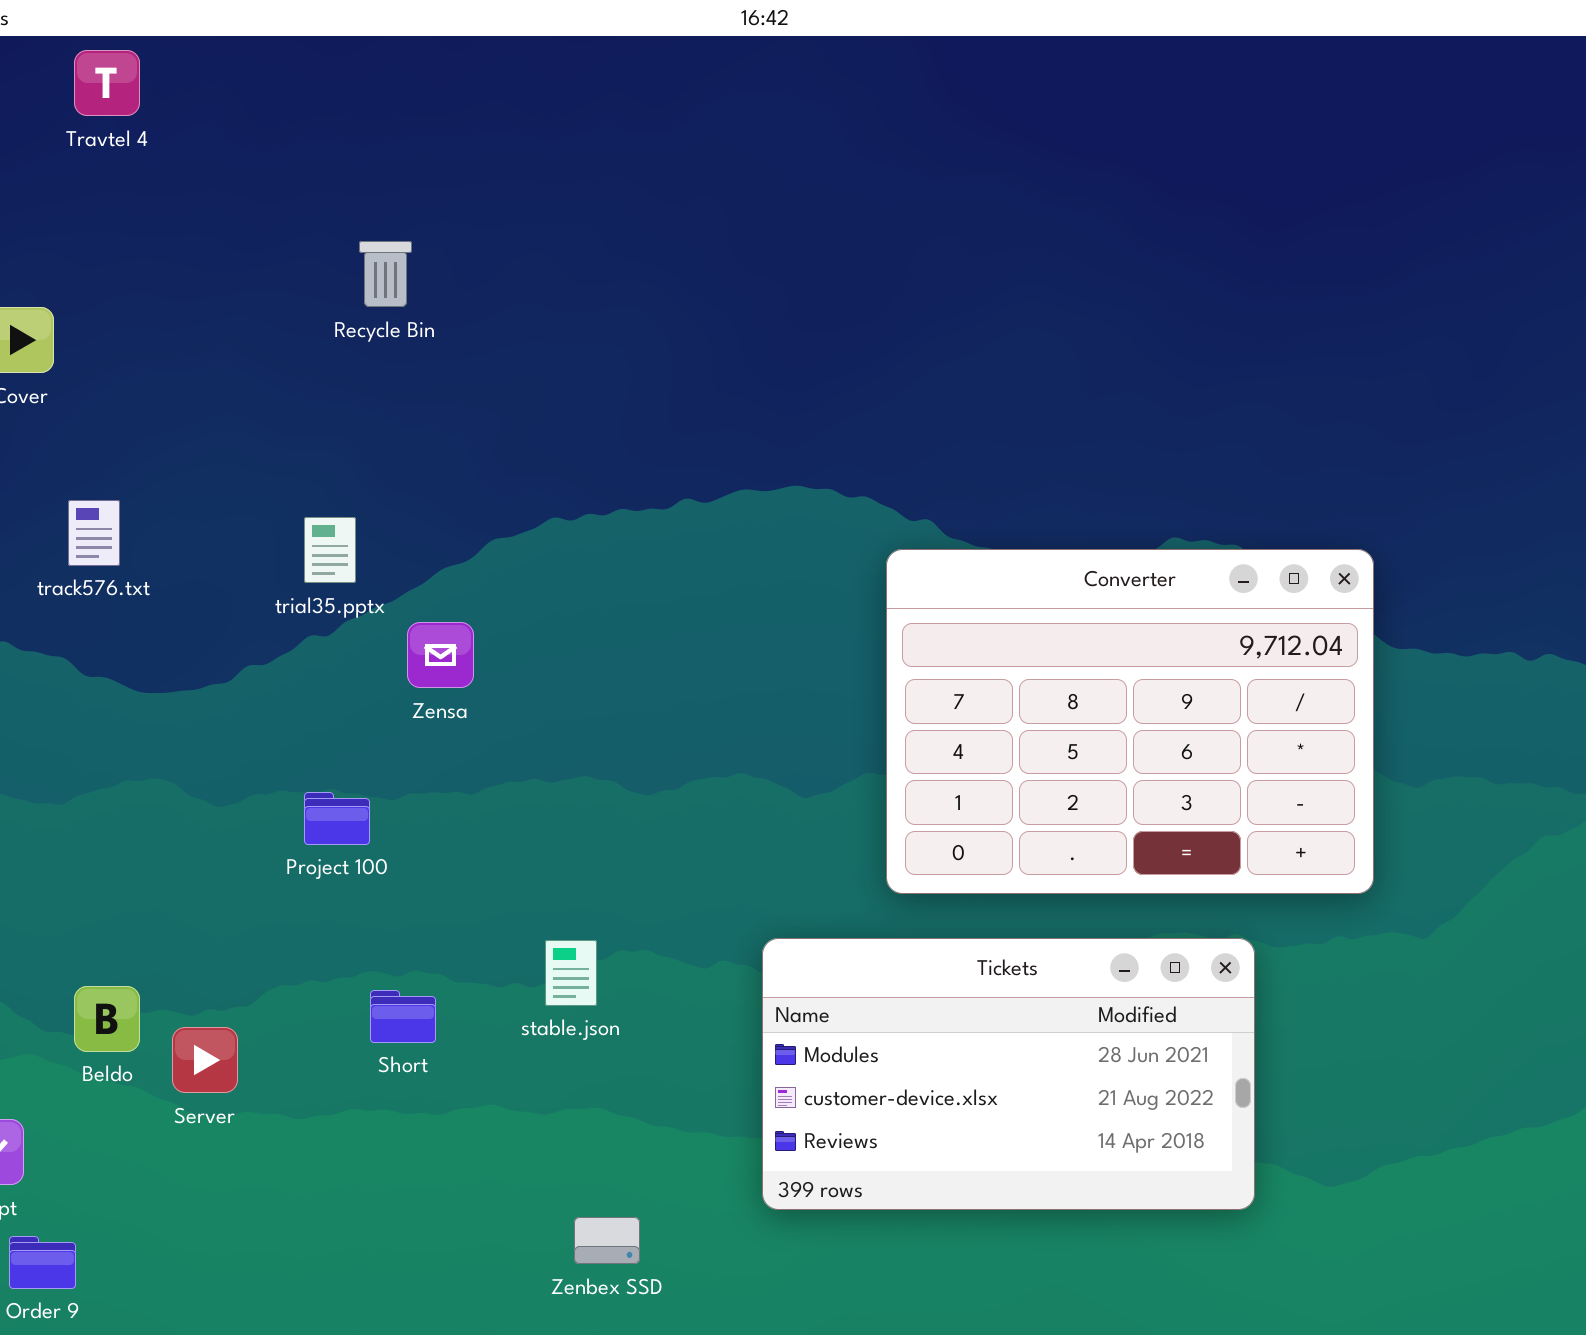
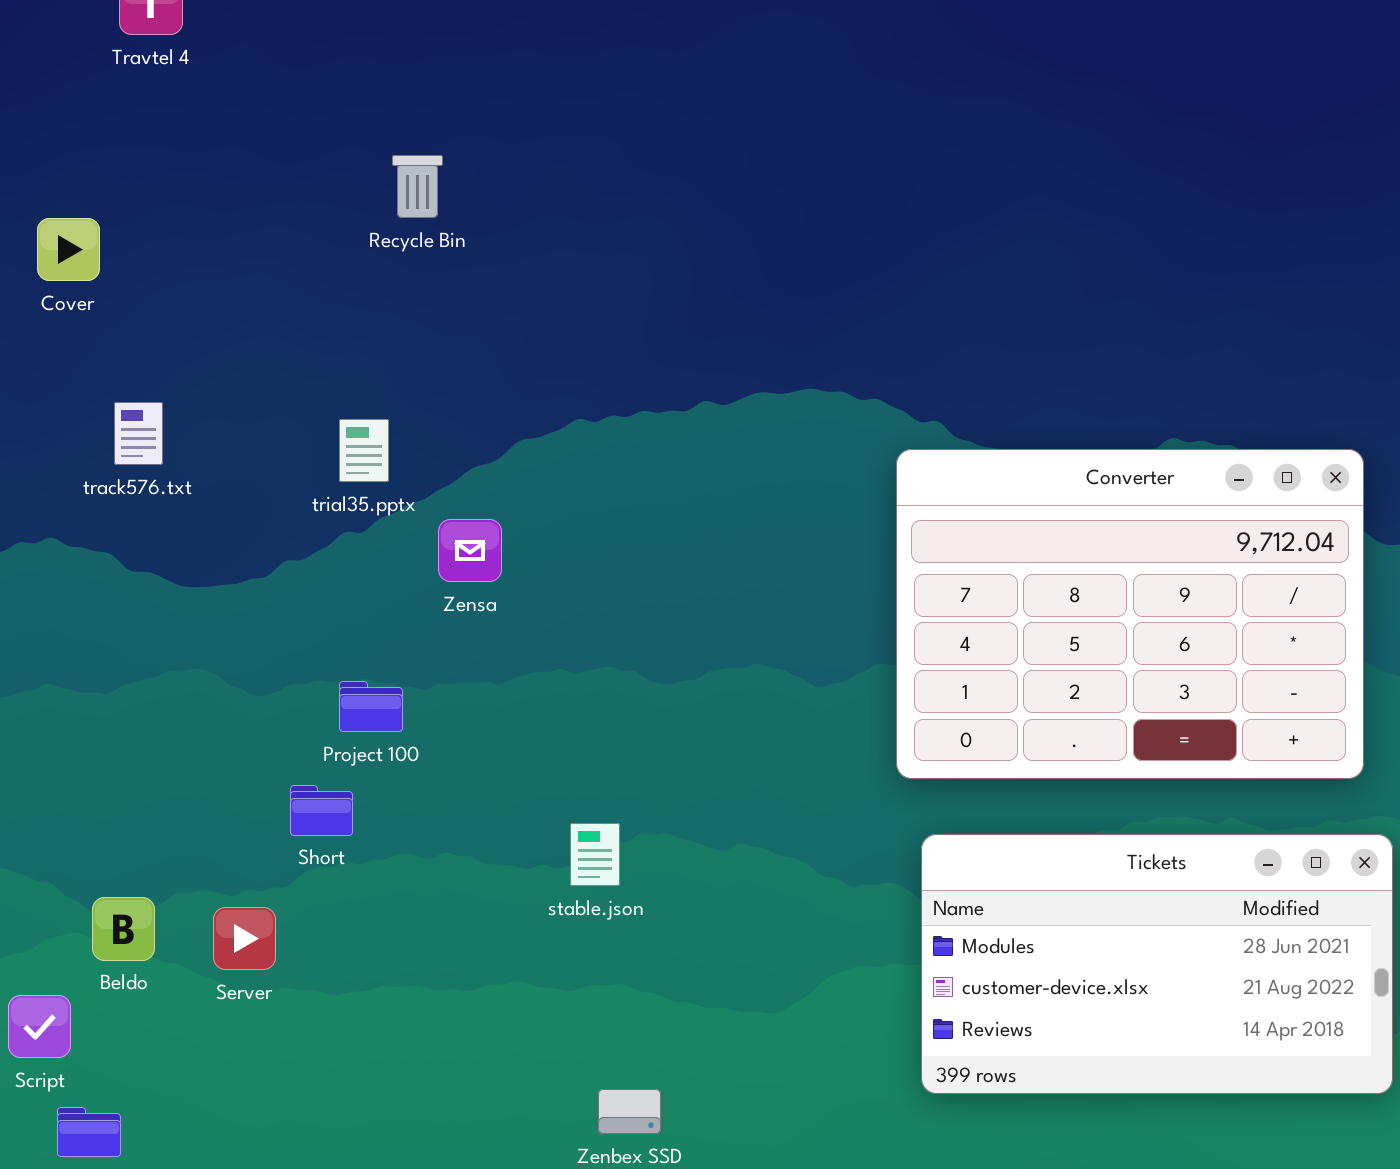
Tickets: [762,938,1255,1210] -> [921,834,1393,1094], moved
Beldo: [74,986,140,1052] -> [92,897,155,961], moved
Short: [370,990,436,1043] -> [290,785,353,836], moved

